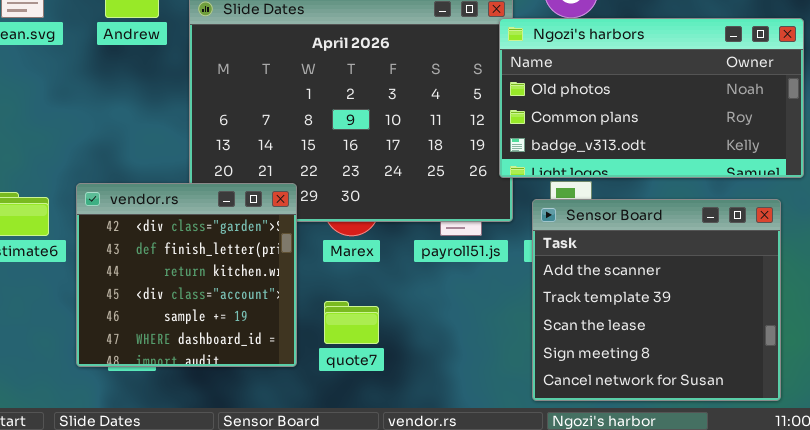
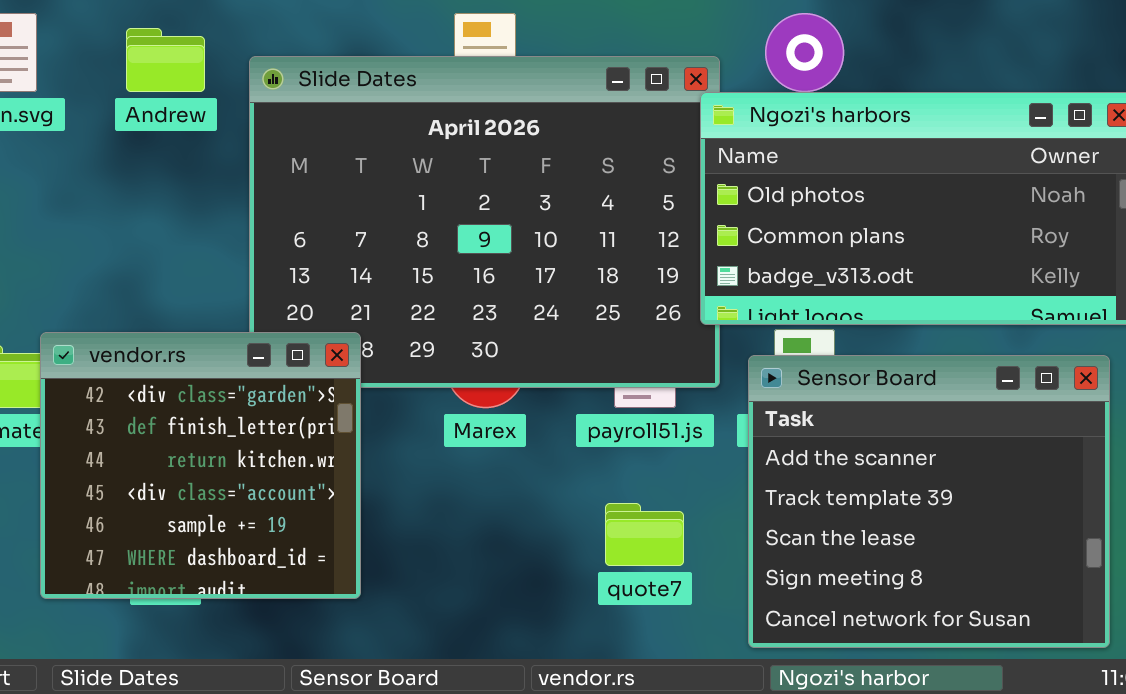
vendor.rs: [76,183,297,367] -> [40,332,361,599], moved
quote7: [324,301,379,344] -> [605,503,684,566], moved

